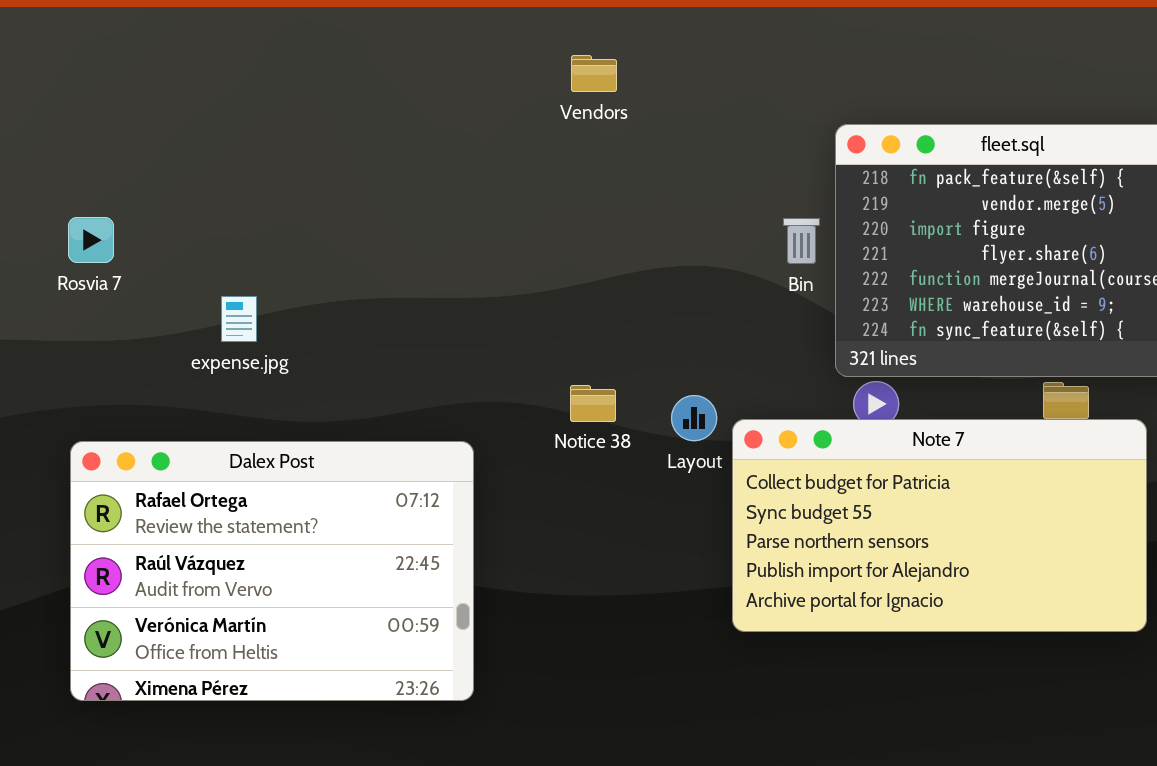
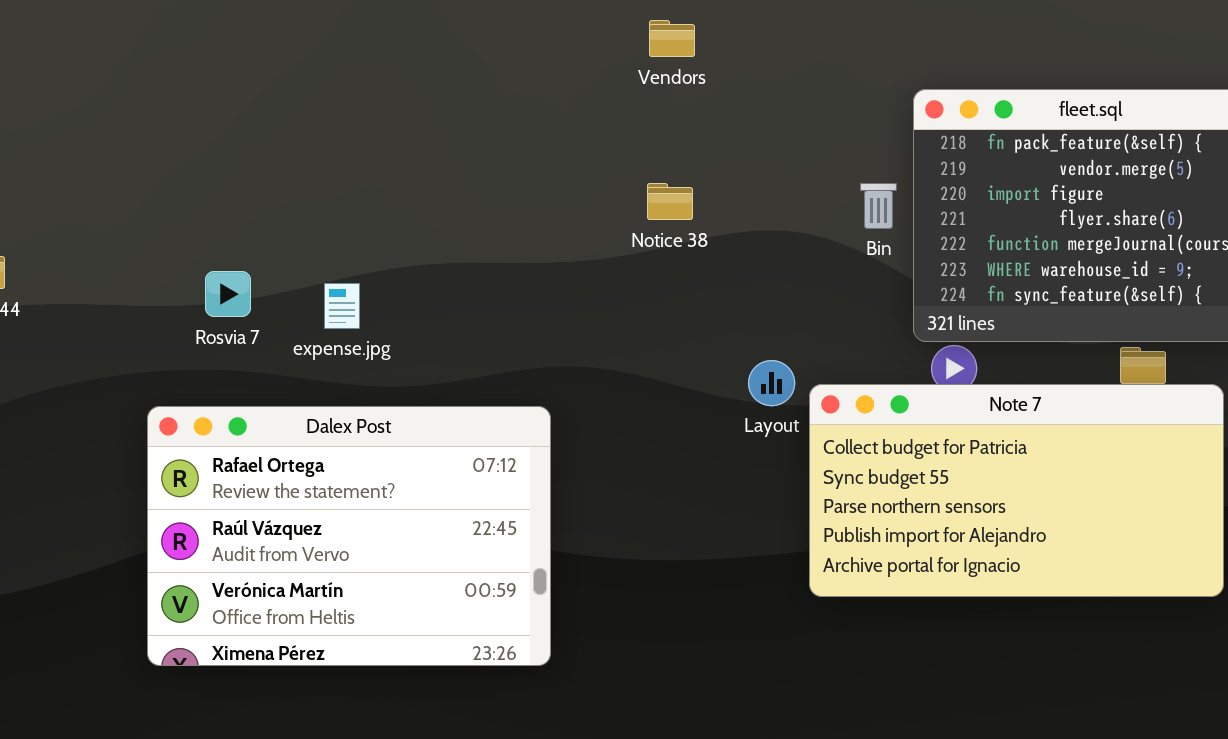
Rosvia 7: [68,217,114,263] -> [205,271,251,317], moved
expense.jpg: [221,296,257,342] -> [324,283,360,329], moved
Notice 38: [570,385,616,422] -> [647,183,693,220], moved

